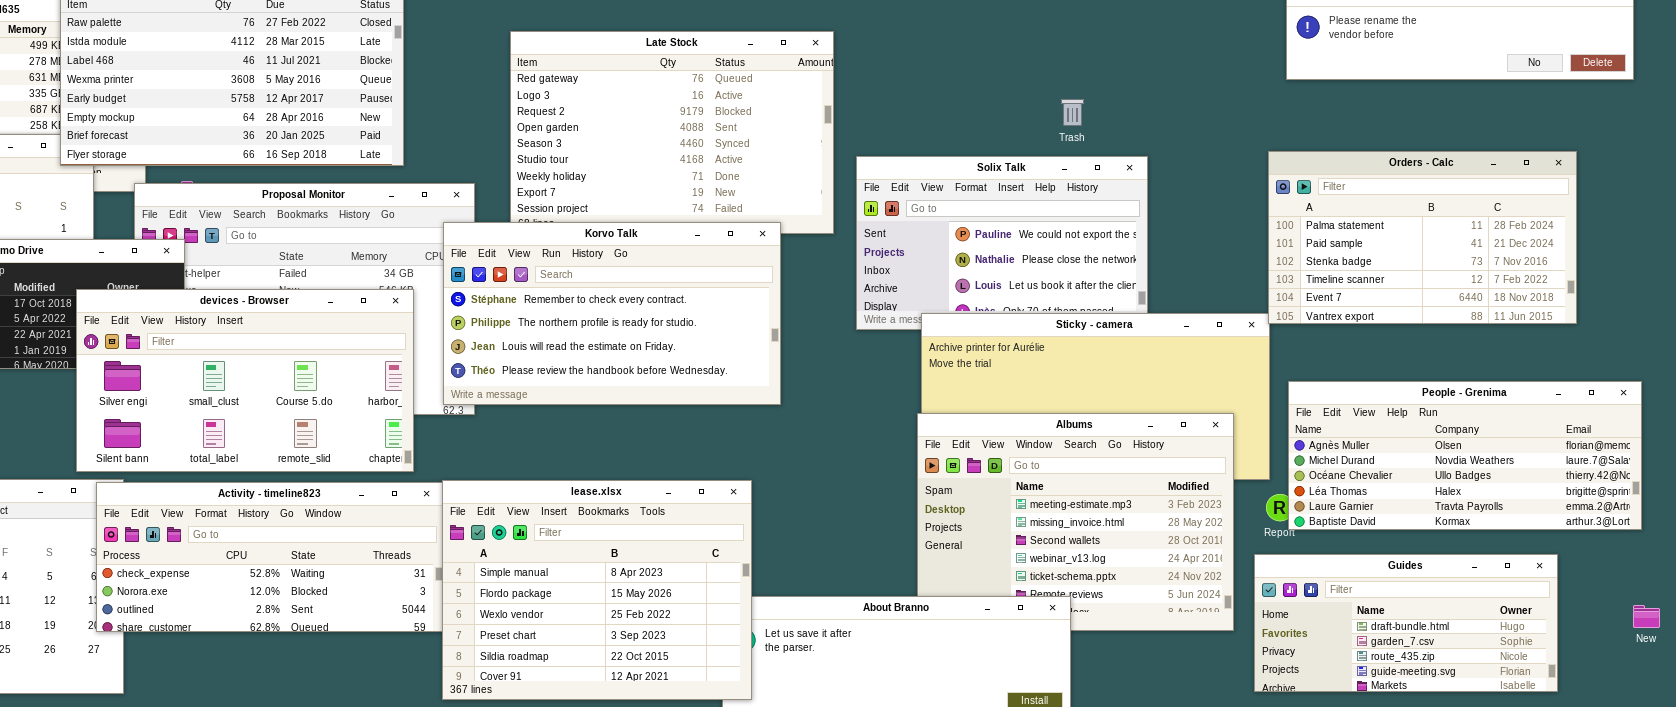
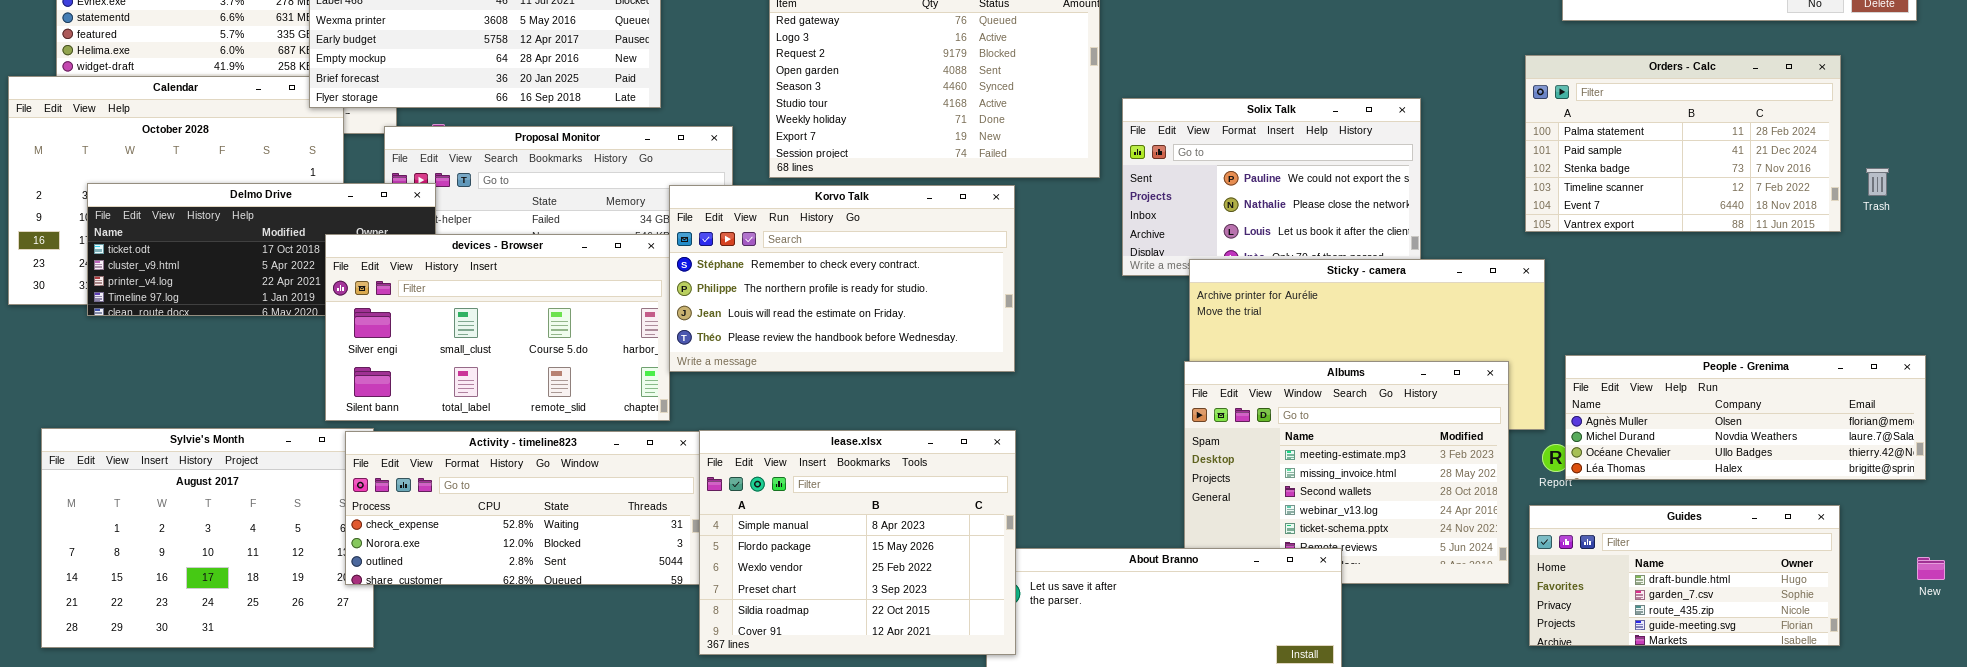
Trash: [1061,99,1084,126] -> [1866,168,1889,196], moved
Orders - Calc: [1268,151,1577,324] -> [1525,55,1841,232], moved
Korvo Talk: [443,222,781,405] -> [669,185,1015,372], moved
People - Grenima: [1288,381,1642,530] -> [1565,355,1926,480], resized

